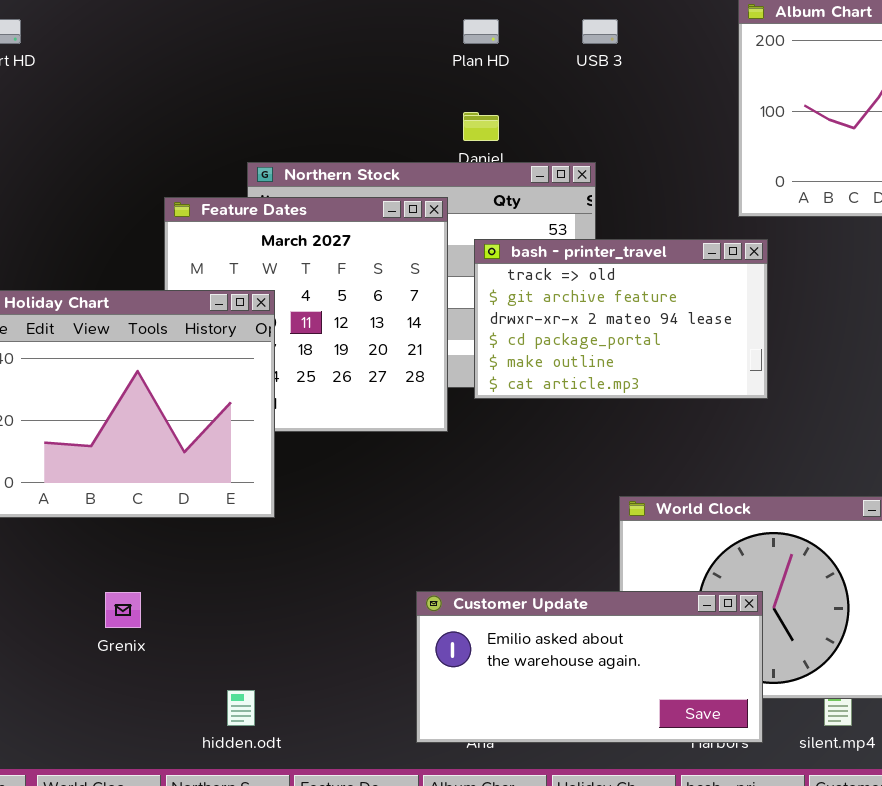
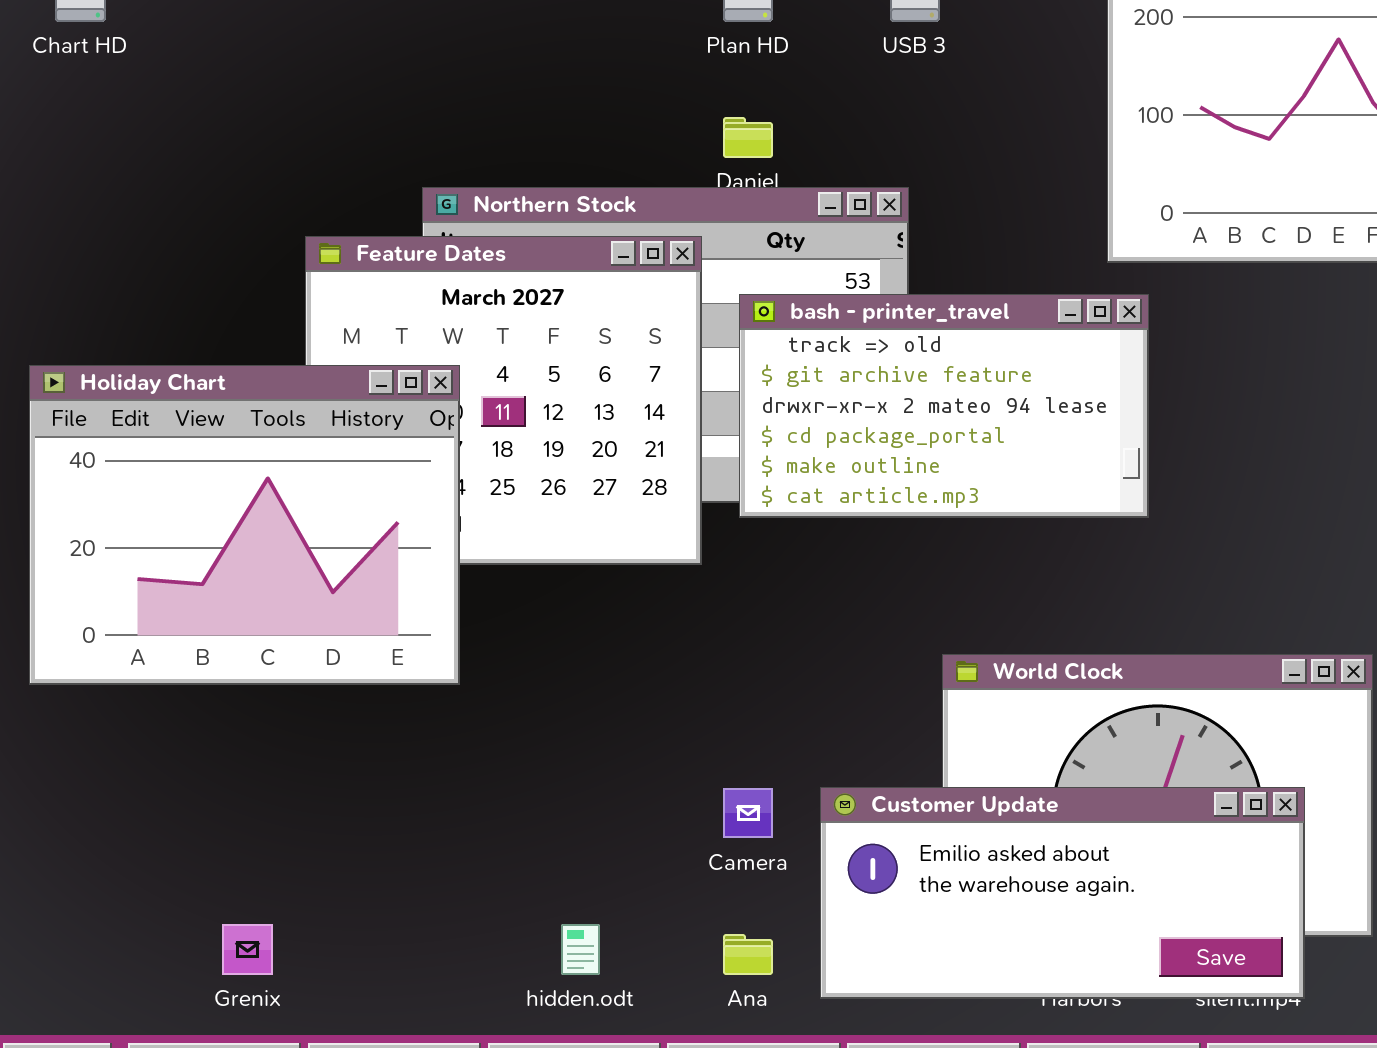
Customer Update: [416,591,763,743] -> [820,787,1305,999], moved
Grenix: [105,592,141,628] -> [222,924,273,975], moved
hidden.odt: [227,690,255,726] -> [561,924,600,975], moved

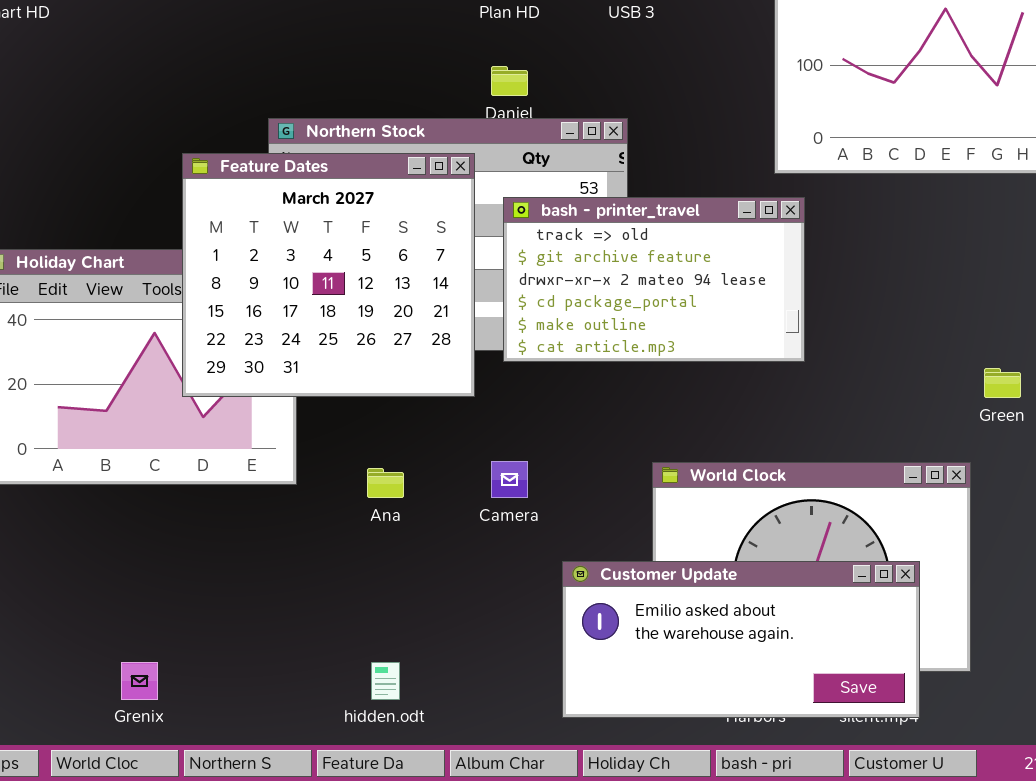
Feature Dates: [305,236,702,565] -> [182,153,475,397], raised
Camera: [723,788,773,838] -> [491,461,528,498], moved
Ana: [723,934,773,975] -> [367,468,404,498], moved

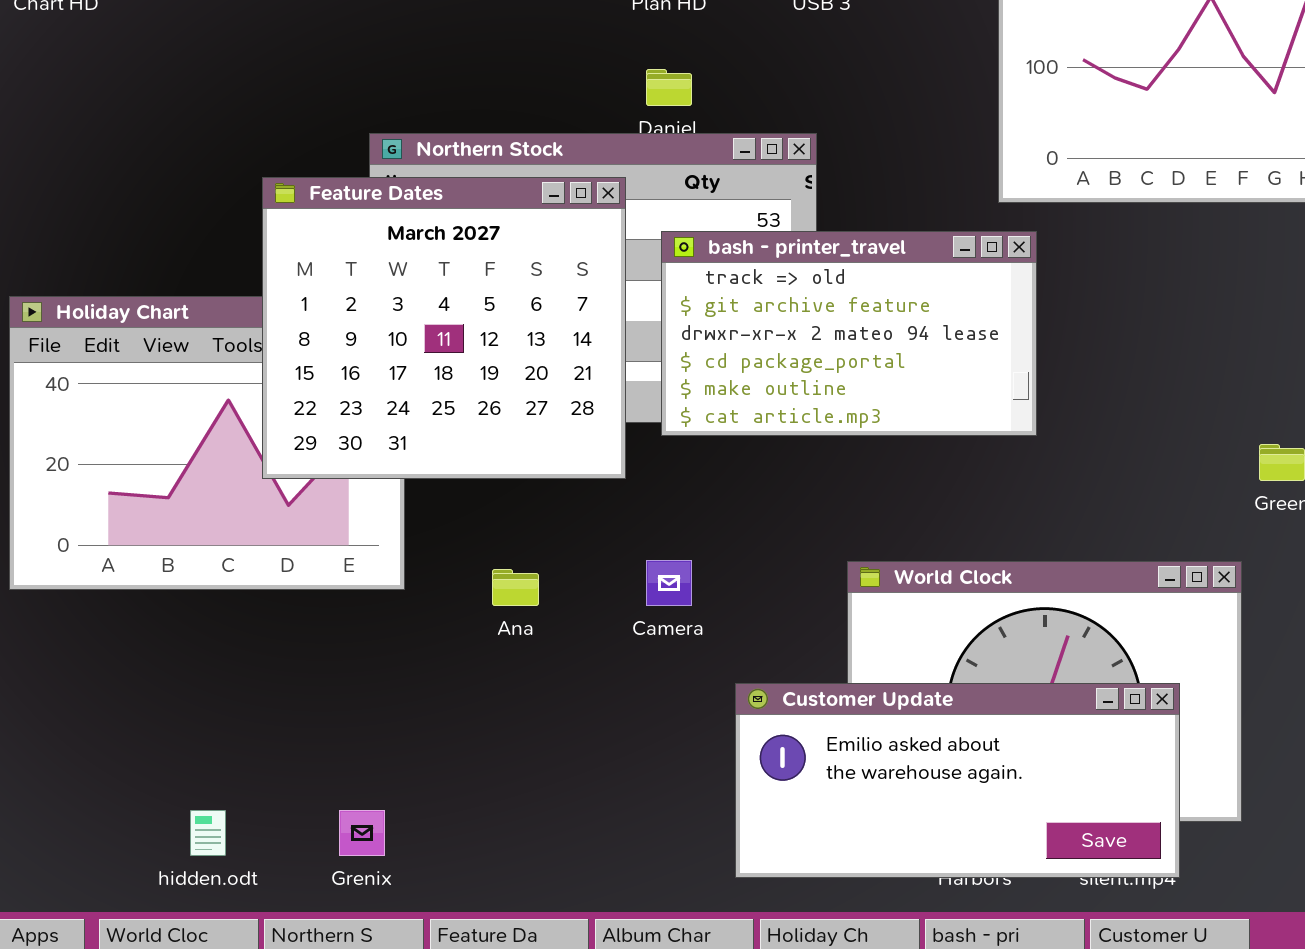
Grenix: [121,662,158,700] -> [339,810,385,856], moved
hidden.odt: [371,662,400,700] -> [190,810,226,856], moved

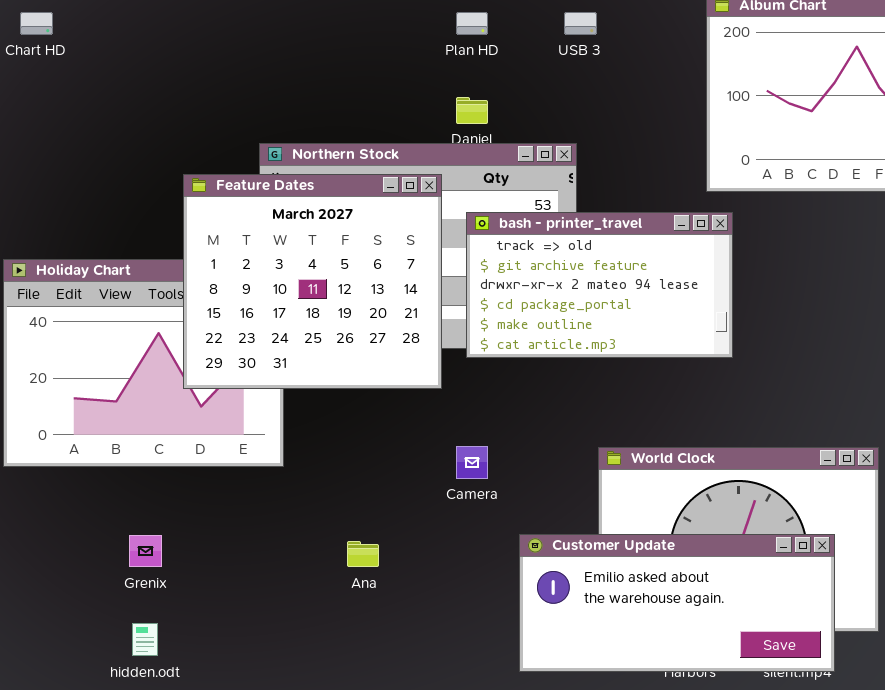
Ana: [492,569,539,606] -> [347,541,379,567], moved
Grenix: [339,810,385,856] -> [129,535,162,567], moved

